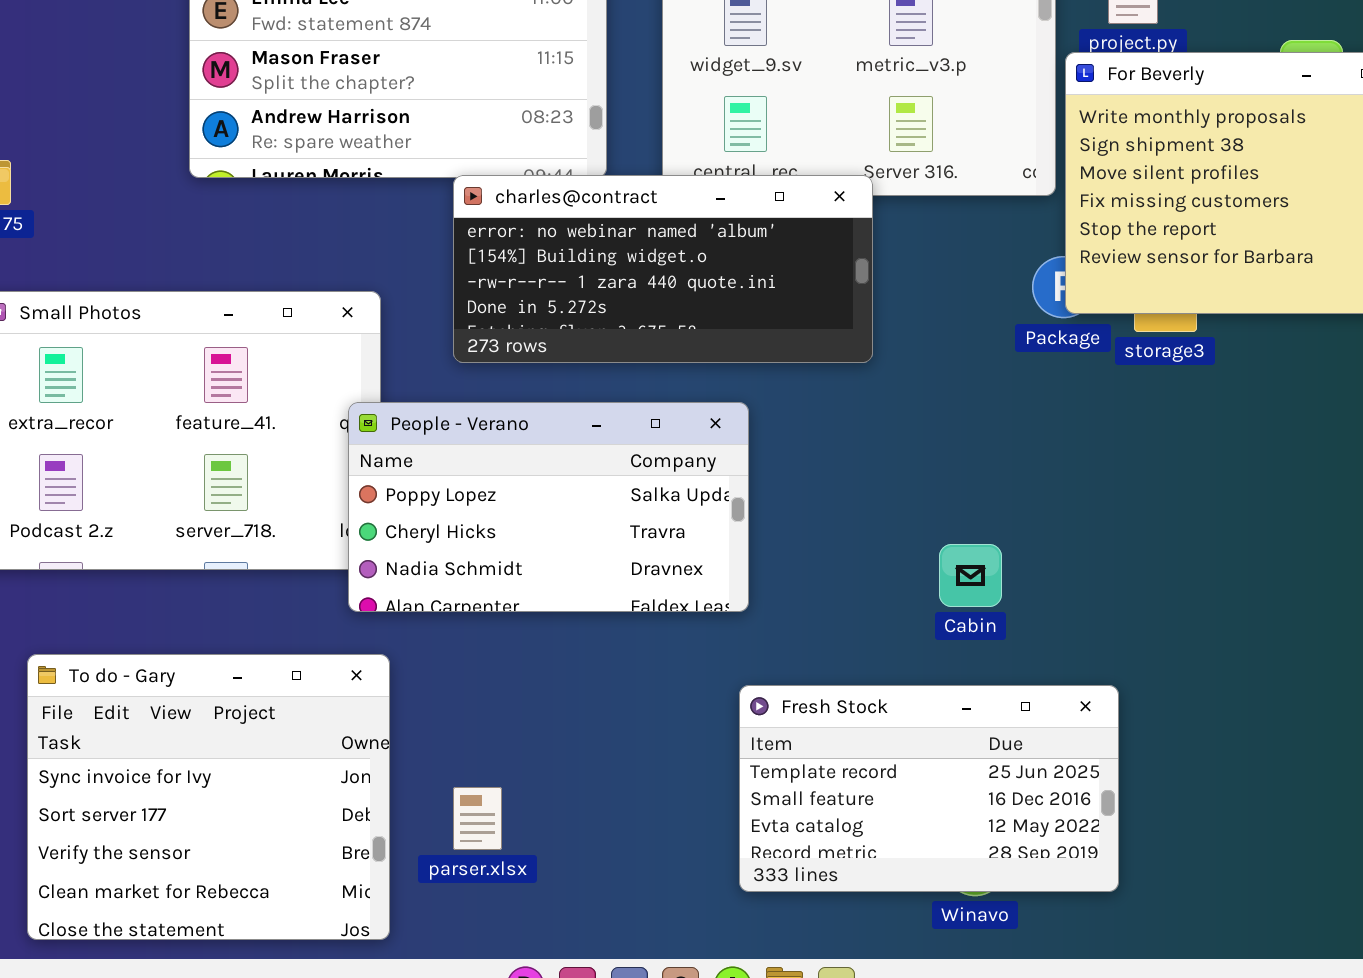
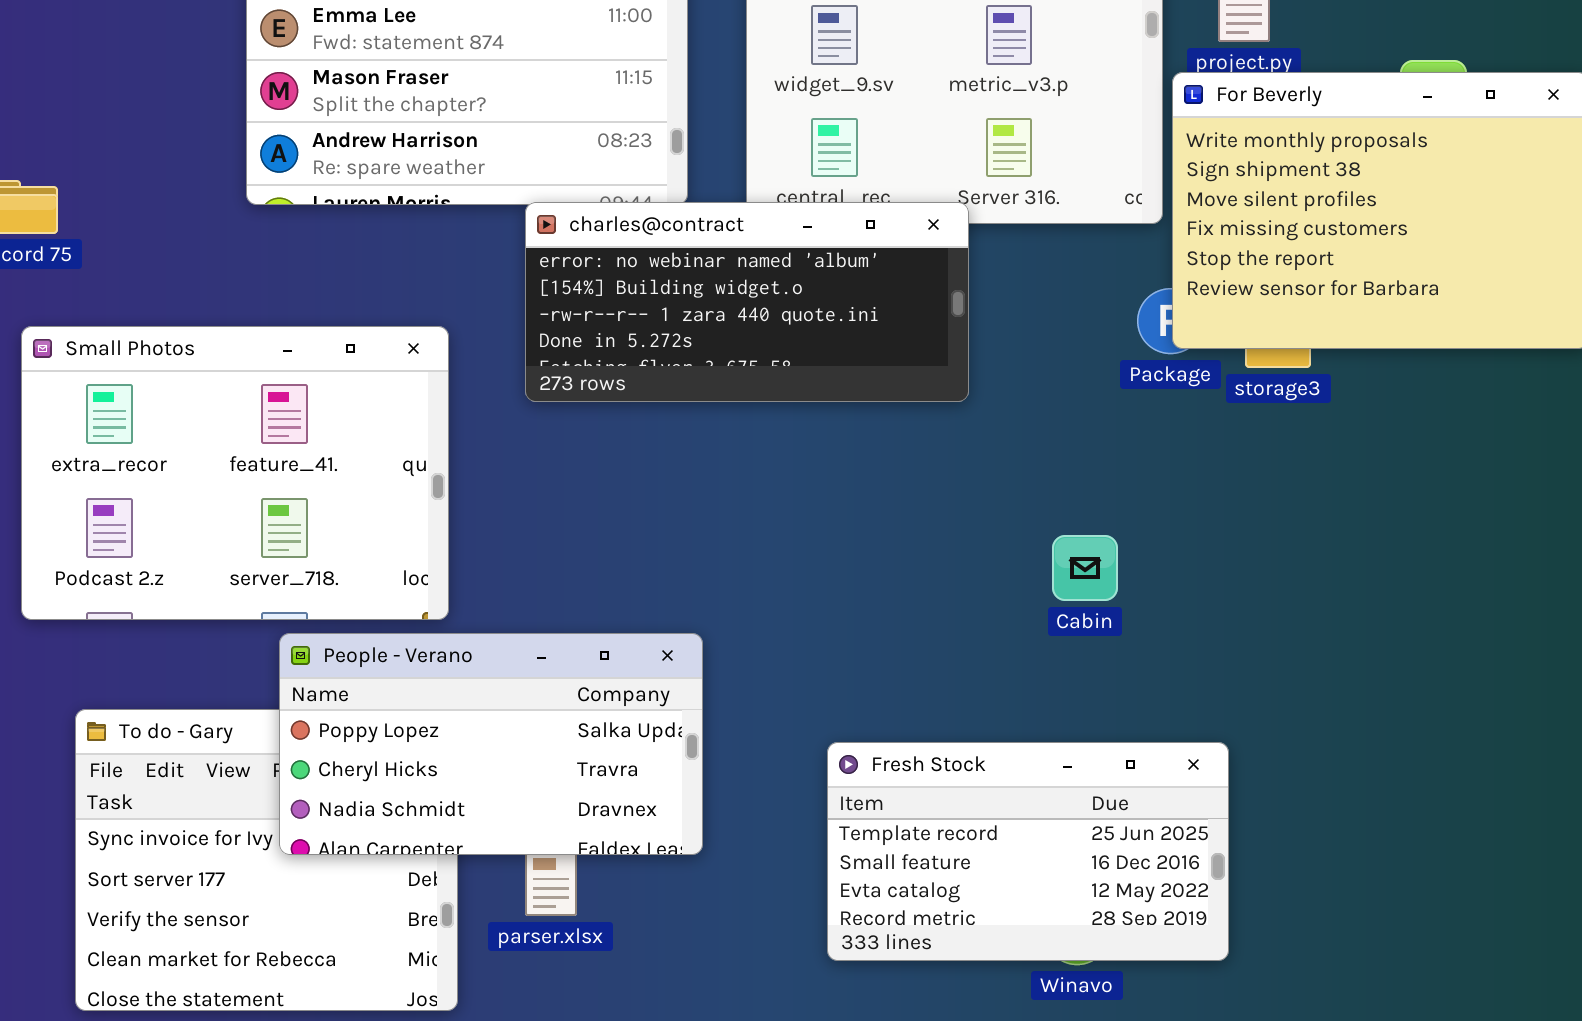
People - Verano: [348,402,749,612] -> [279,633,703,855], moved
Cabin: [939,544,1002,607] -> [1052,535,1118,601], moved

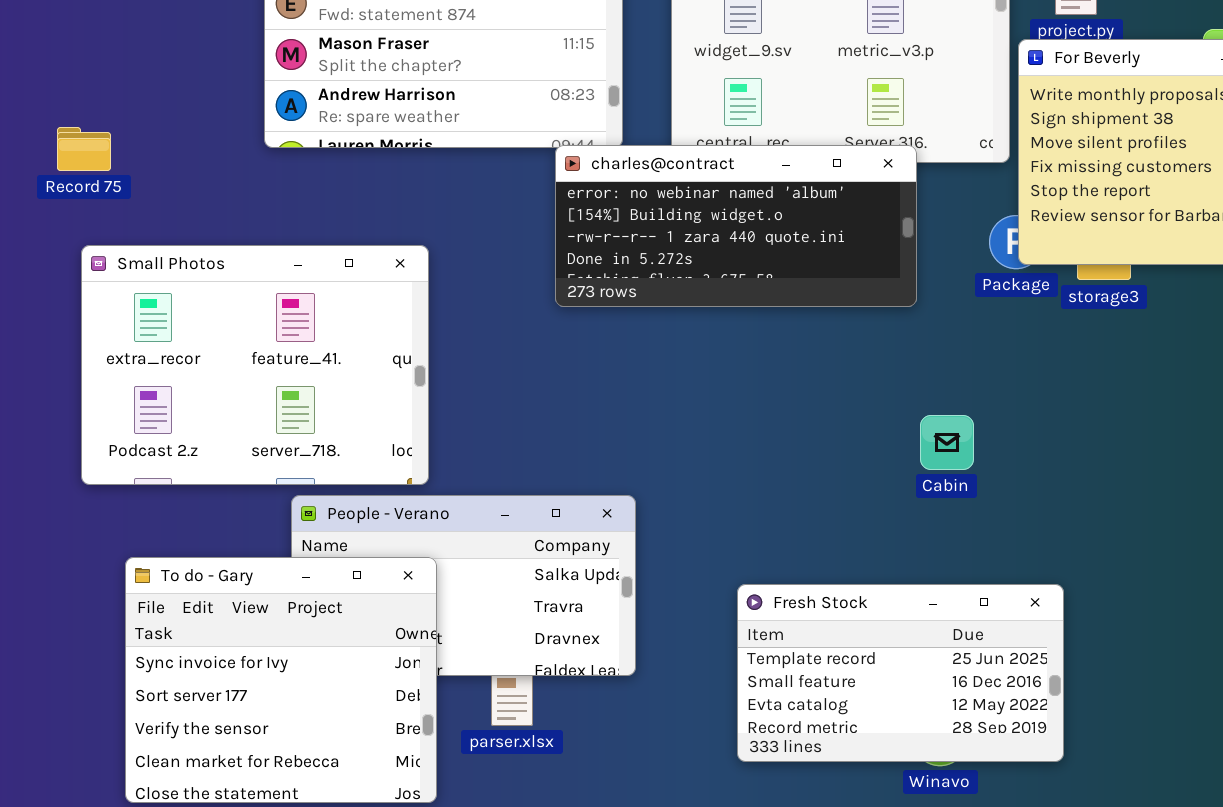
charles@contract: [525,202,969,402] -> [555,145,917,307], moved
To do - Gary: [75,709,458,1011] -> [125,557,437,803], raised

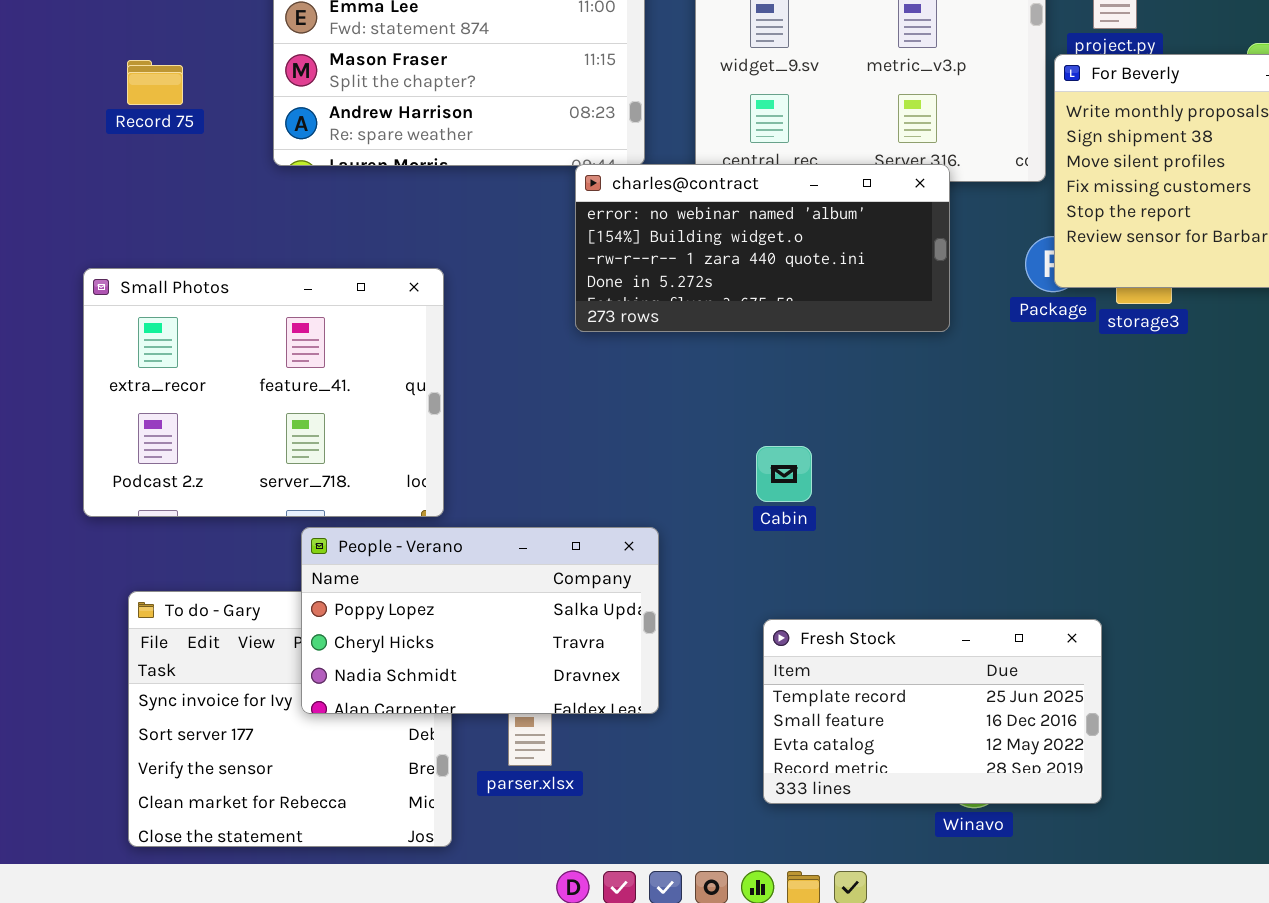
Record 75: [57,127,111,171] -> [127,60,183,105], moved
Cabin: [920,415,974,470] -> [756,446,812,502], moved
People - Verano: [291,495,636,676] -> [301,527,659,714], raised

